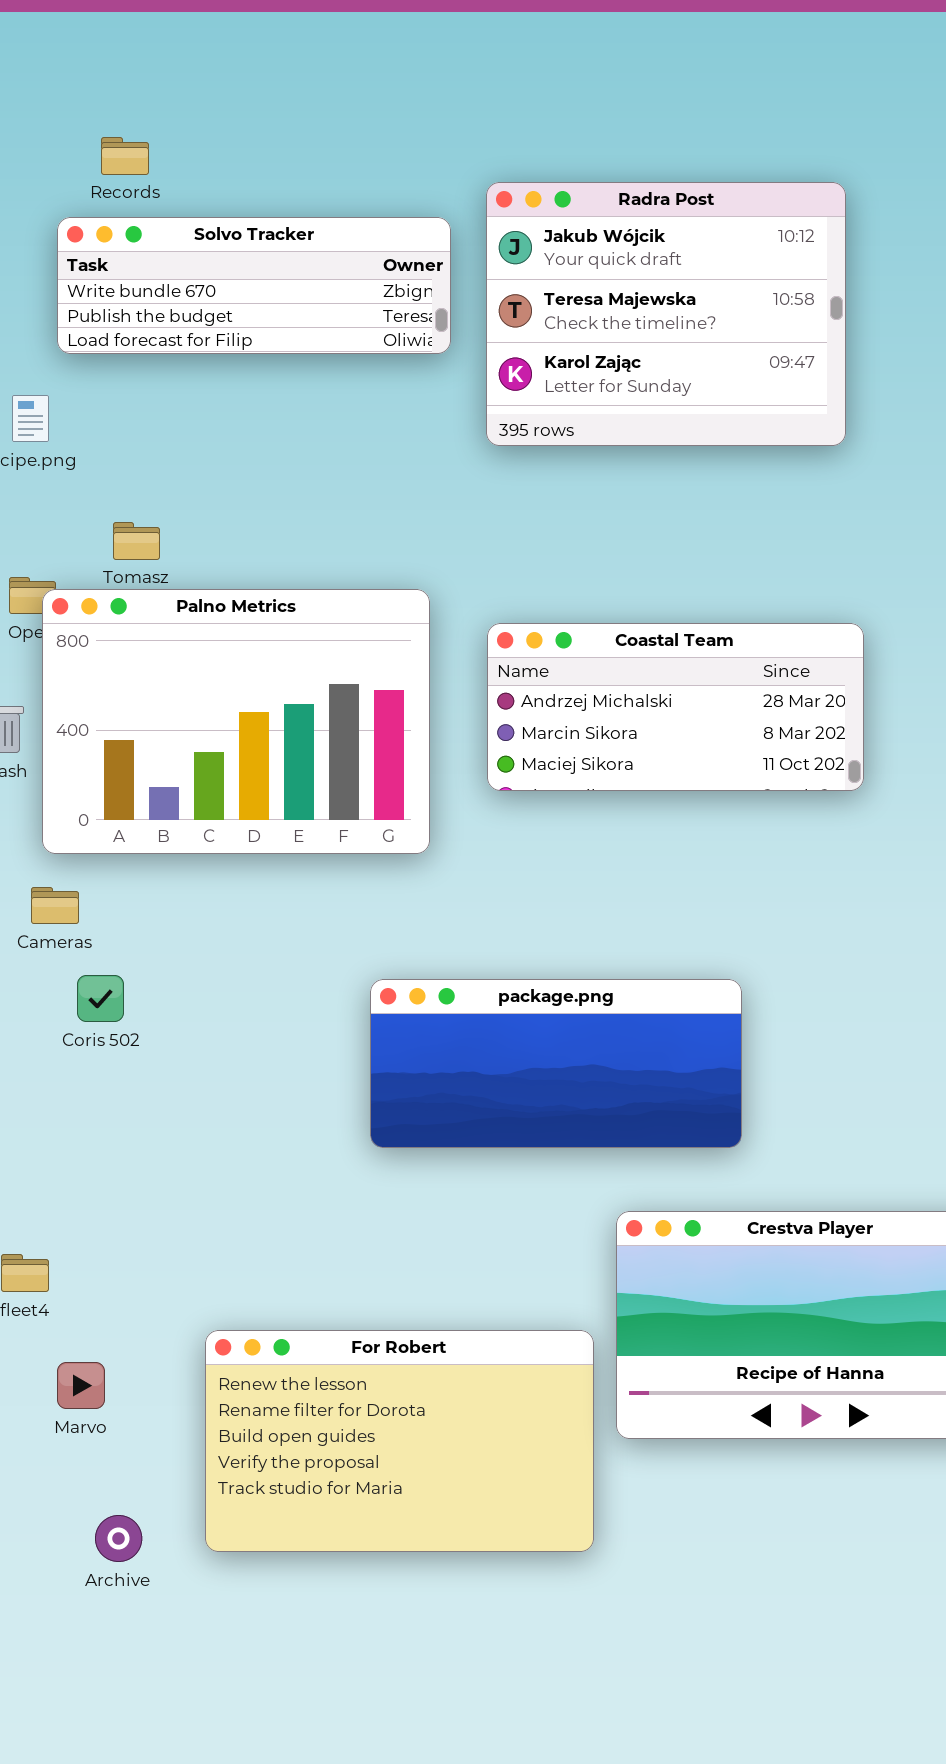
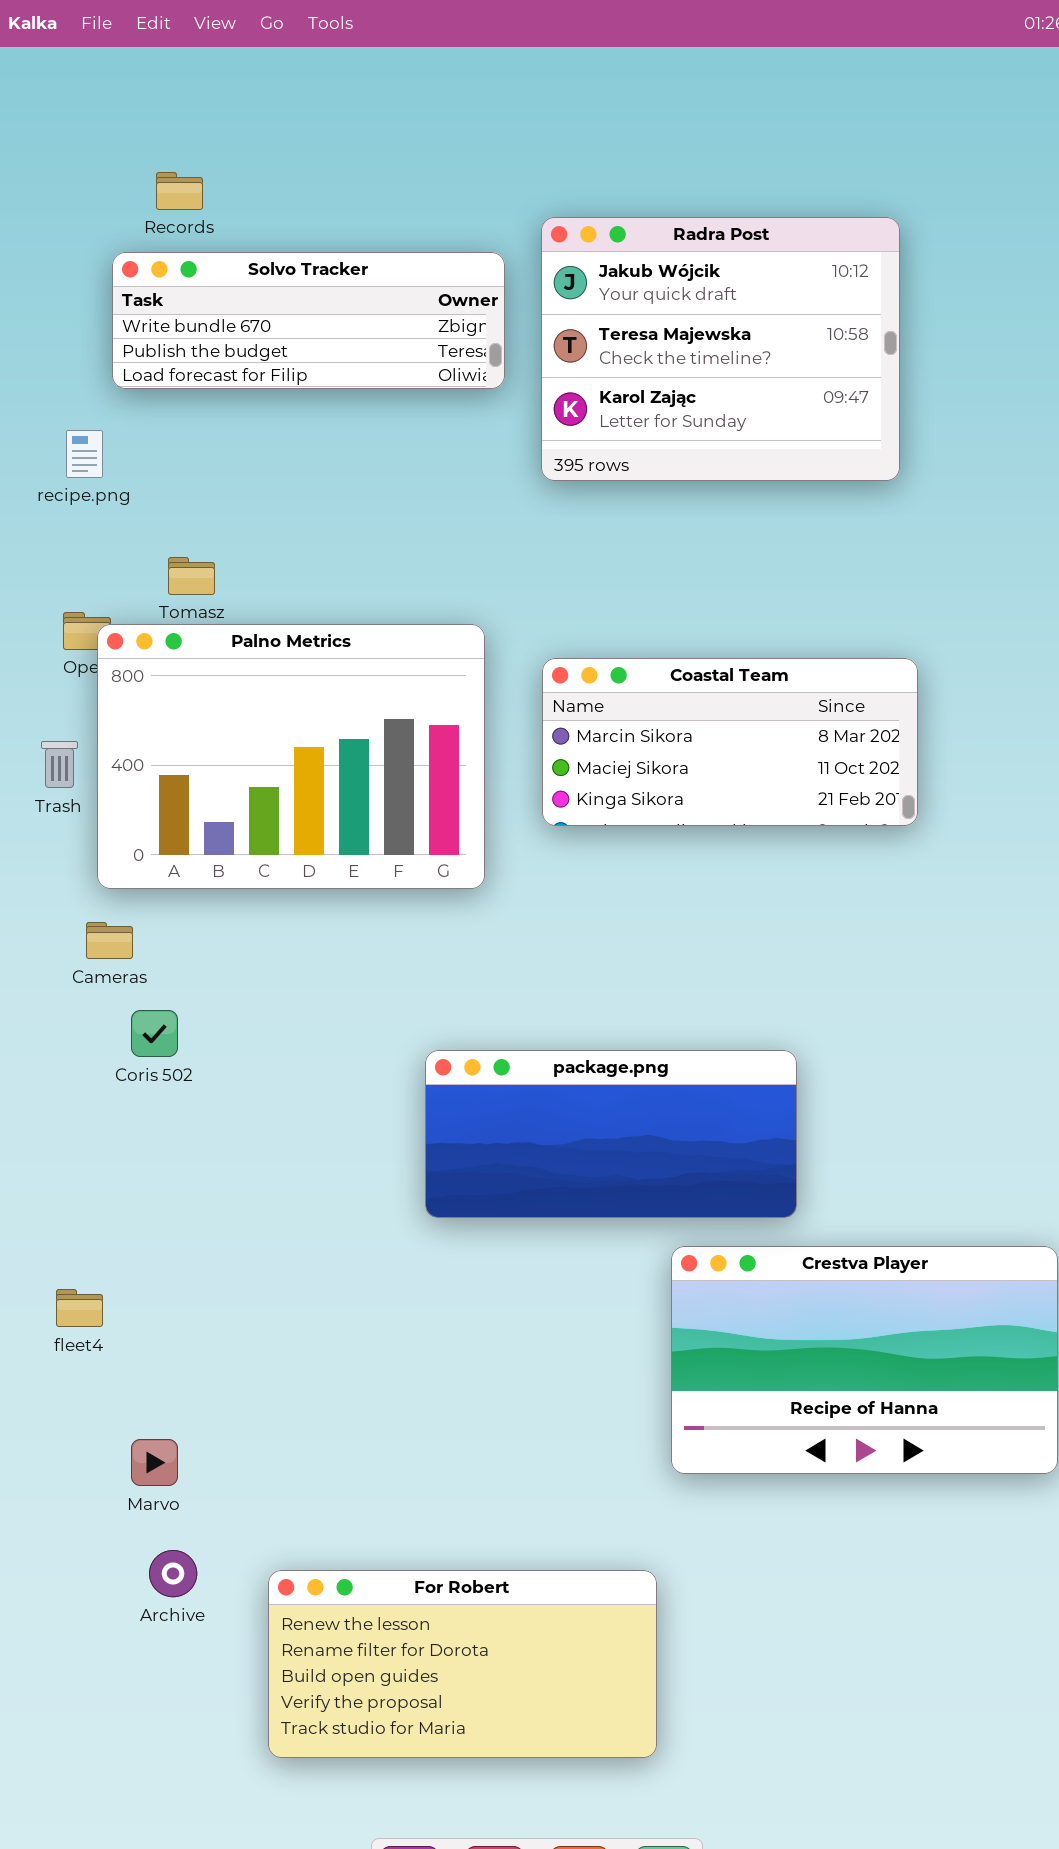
Coastal Team: [487,623,864,791] -> [542,658,918,826], scrolled down 1 row
package.png: [370,979,742,1148] -> [425,1050,797,1218], moved
For Robert: [205,1330,594,1552] -> [268,1570,657,1758], moved, resized
Marvo: [57,1362,105,1409] -> [131,1439,178,1486], moved

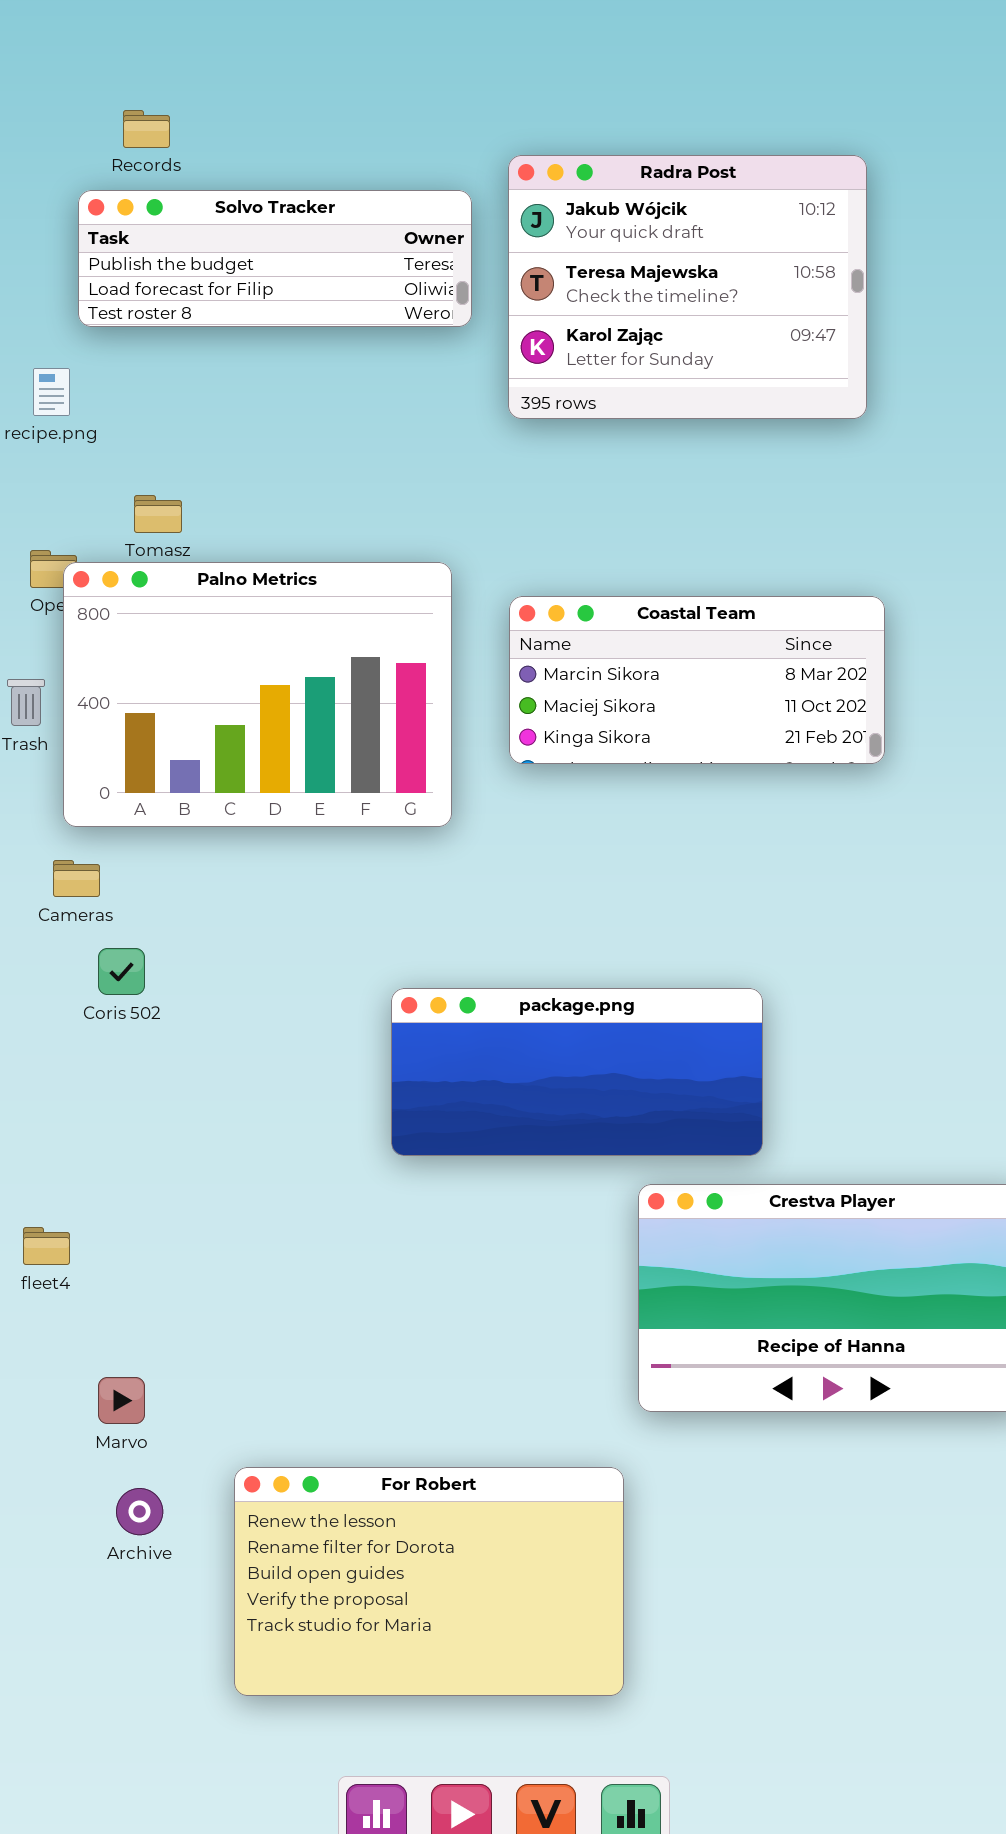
Solvo Tracker: [112,252,505,389] -> [78,190,472,327], scrolled down 1 row
For Robert: [268,1570,657,1758] -> [234,1467,624,1696], resized

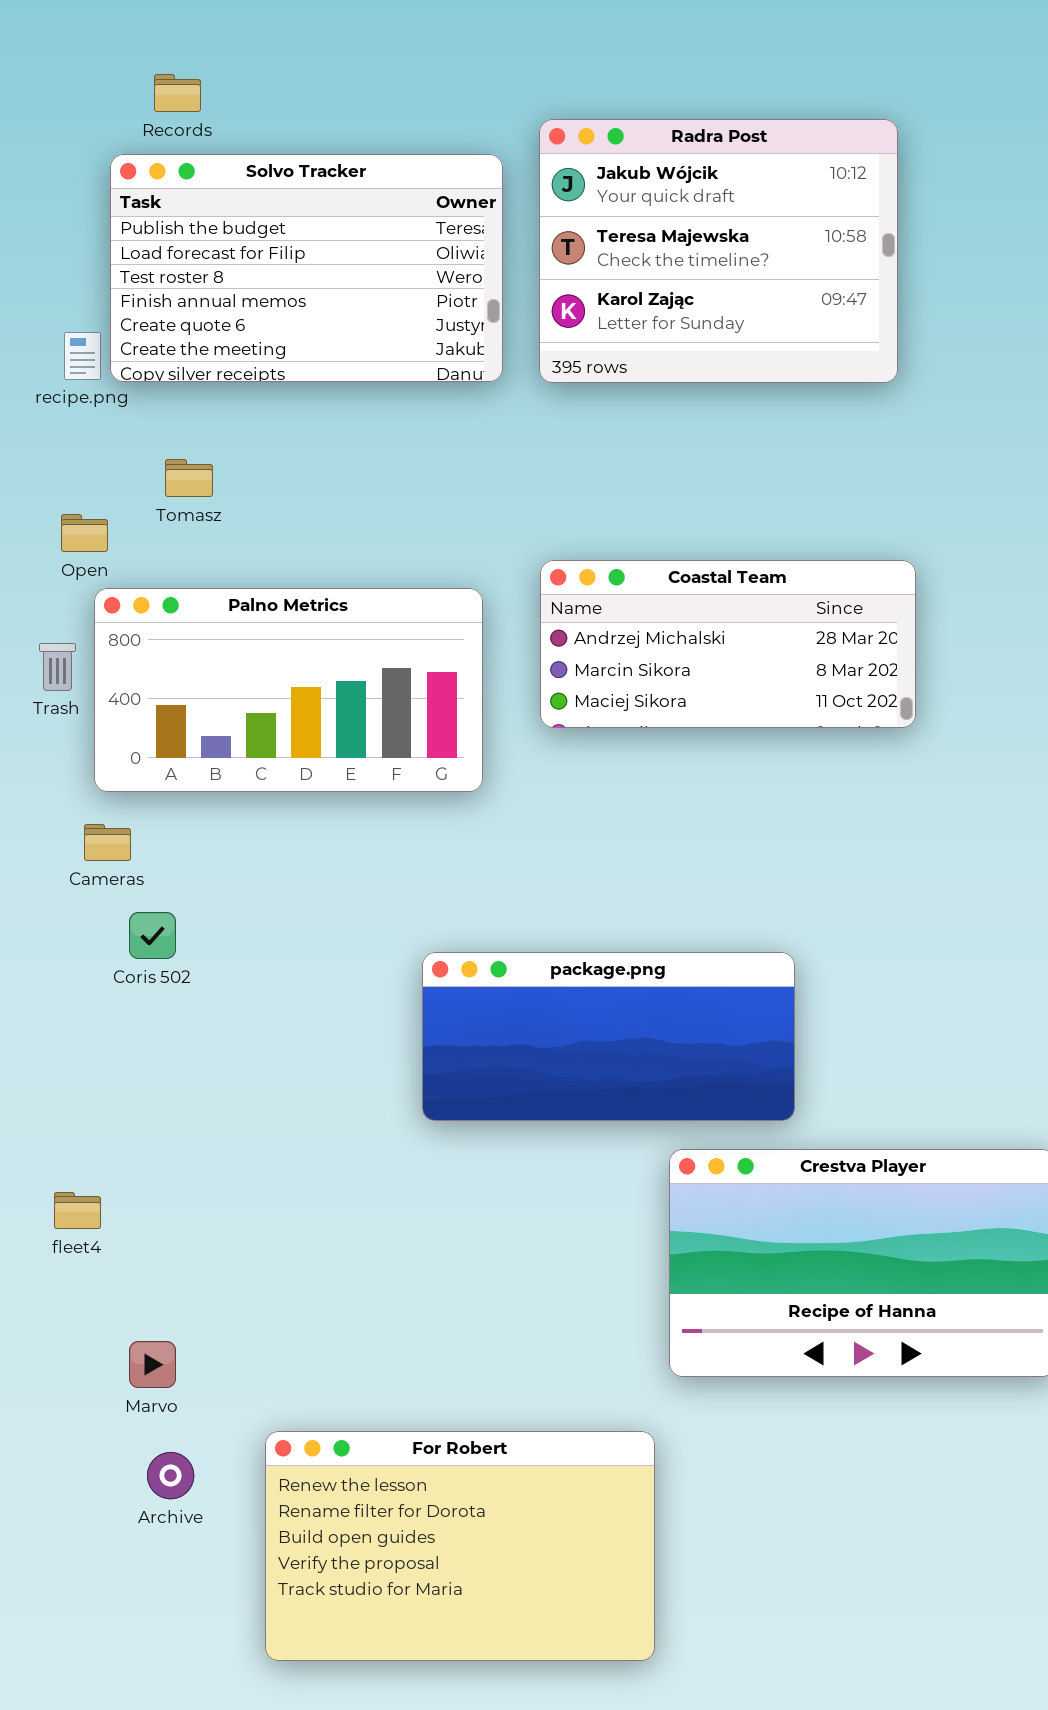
Solvo Tracker: [78,190,472,327] -> [110,154,503,382], resized
Palno Metrics: [63,562,452,827] -> [94,588,483,792], resized
Coastal Team: [509,596,885,764] -> [540,560,916,728], scrolled up 1 row

